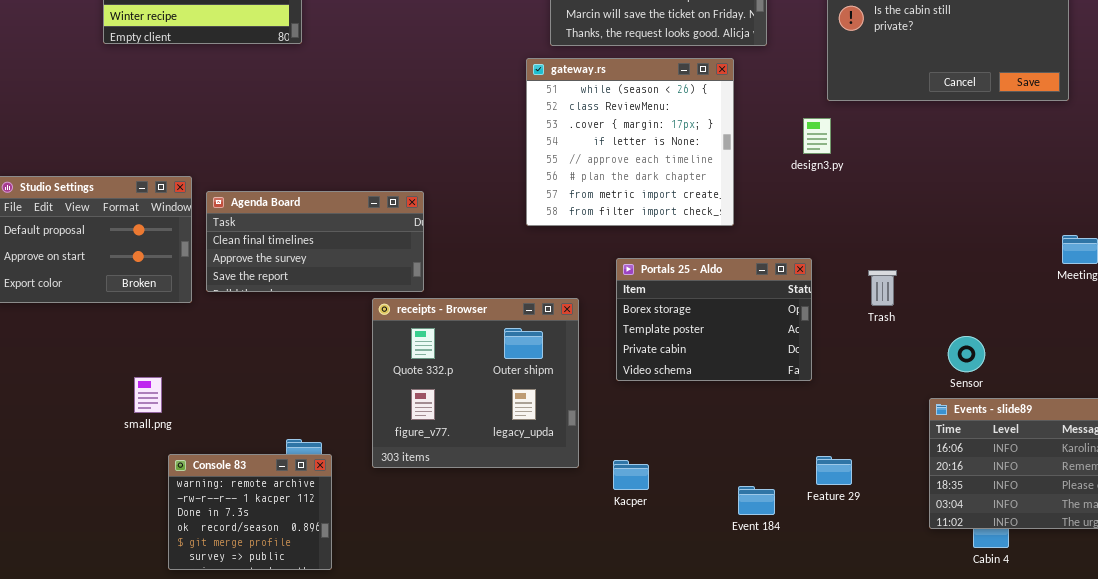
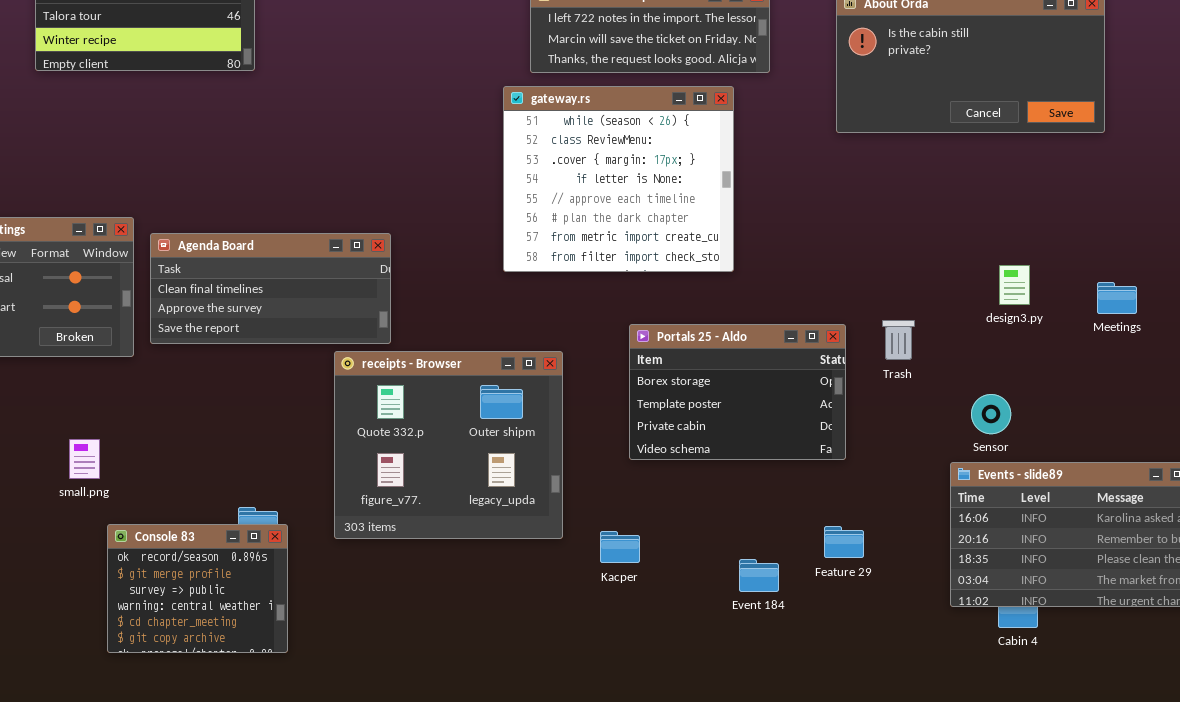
design3.py: [803,118,831,154] -> [999,265,1030,305], moved
Portals 25 - Aldo: [616,258,812,381] -> [629,324,846,460], moved
Console 83: [168,454,332,570] -> [107,524,288,653], scrolled down 3 rows

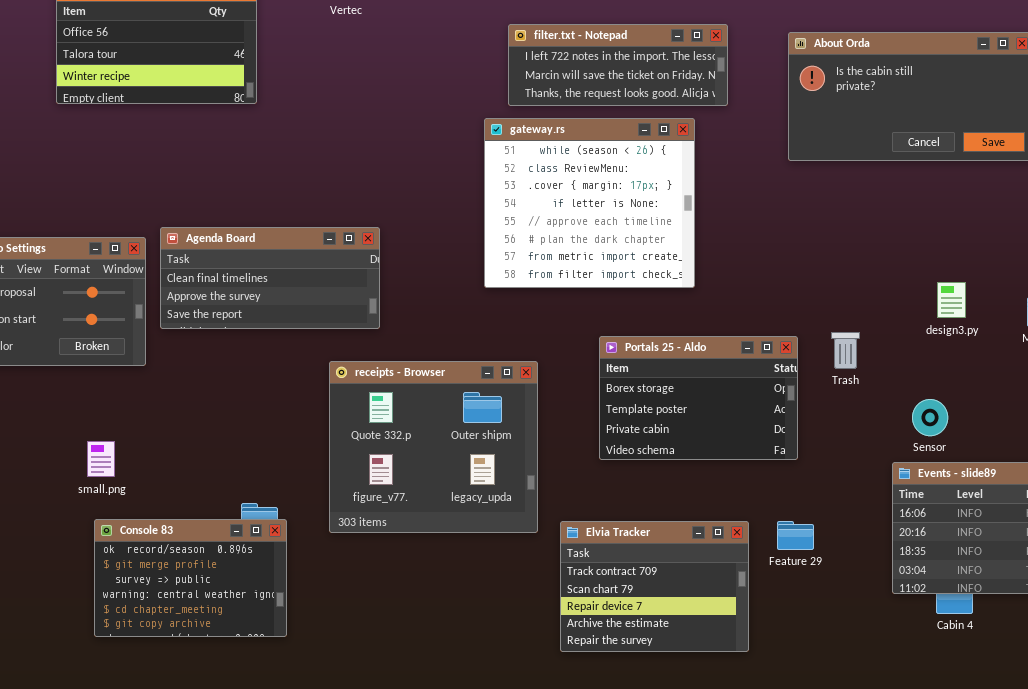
Agenda Board: [150,233,391,344] -> [160,227,380,329], moved
Console 83: [107,524,288,653] -> [94,519,287,637], resized
Elvia Tracker: none -> [560,521,749,652], opened

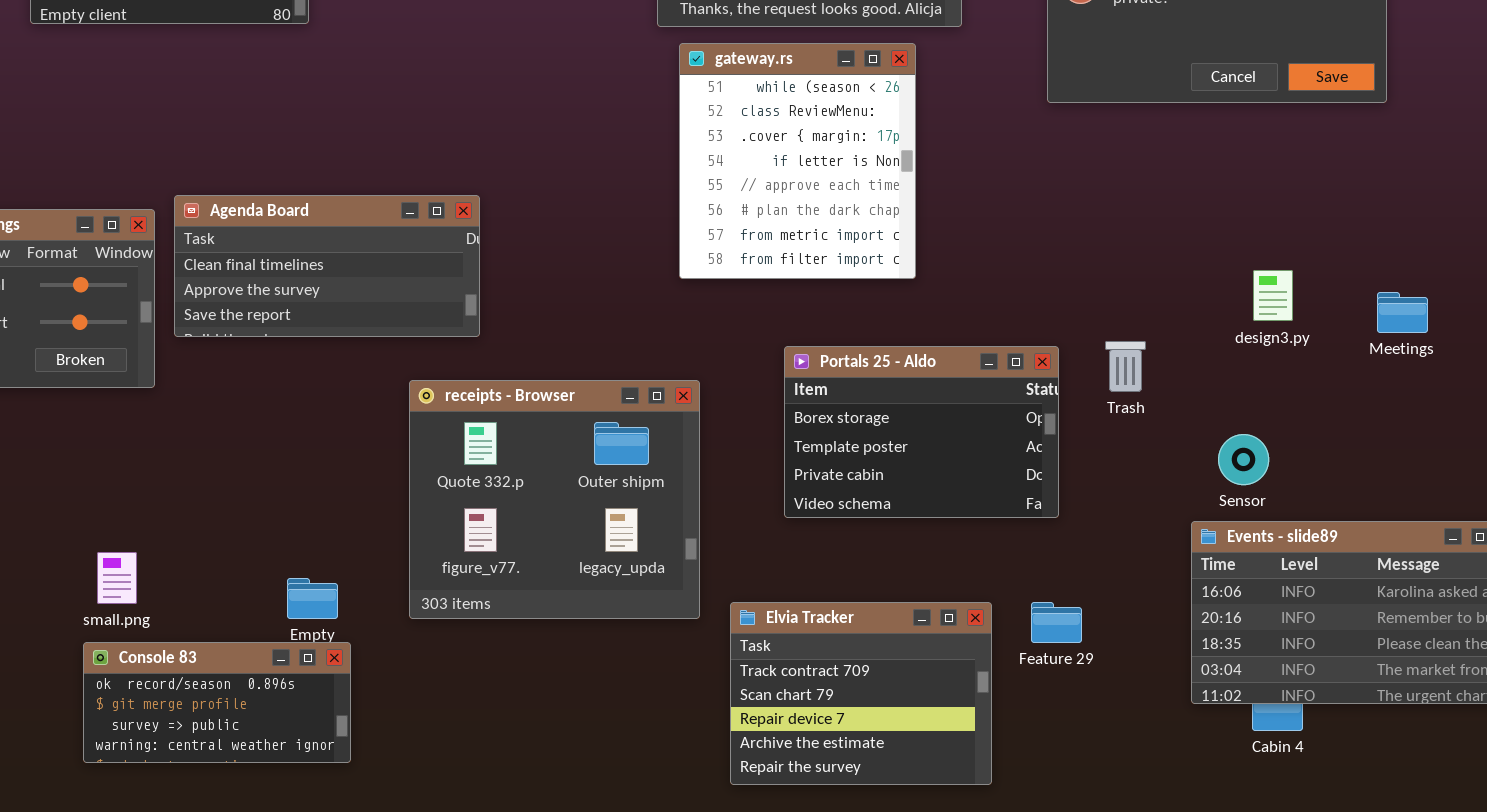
gateway.rs: [484,118,695,288] -> [679,43,916,279], resized
small.png: [87,441,115,477] -> [97,552,137,604], moved
Console 83: [94,519,287,637] -> [83,642,351,763], resized

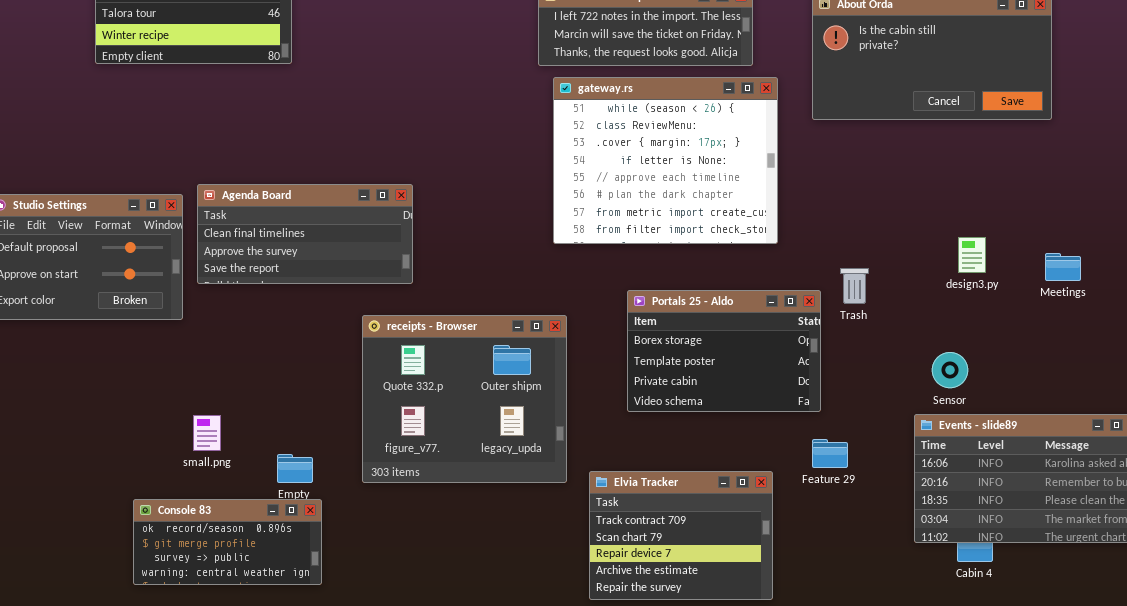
gateway.rs: [679,43,916,279] -> [553,77,778,244], resized
Trash: [1105,341,1146,392] -> [840,268,869,304], moved
small.png: [97,552,137,604] -> [193,415,221,451], moved
Feature 29: [1031,602,1082,643] -> [812,439,848,468], moved

